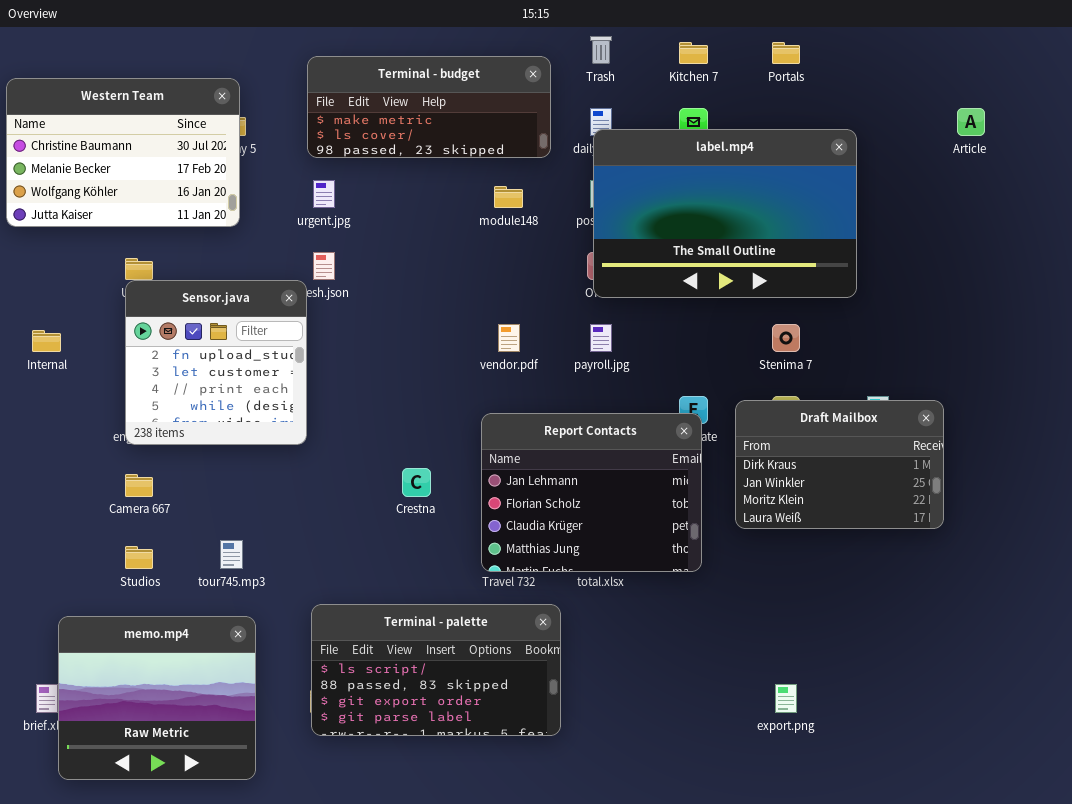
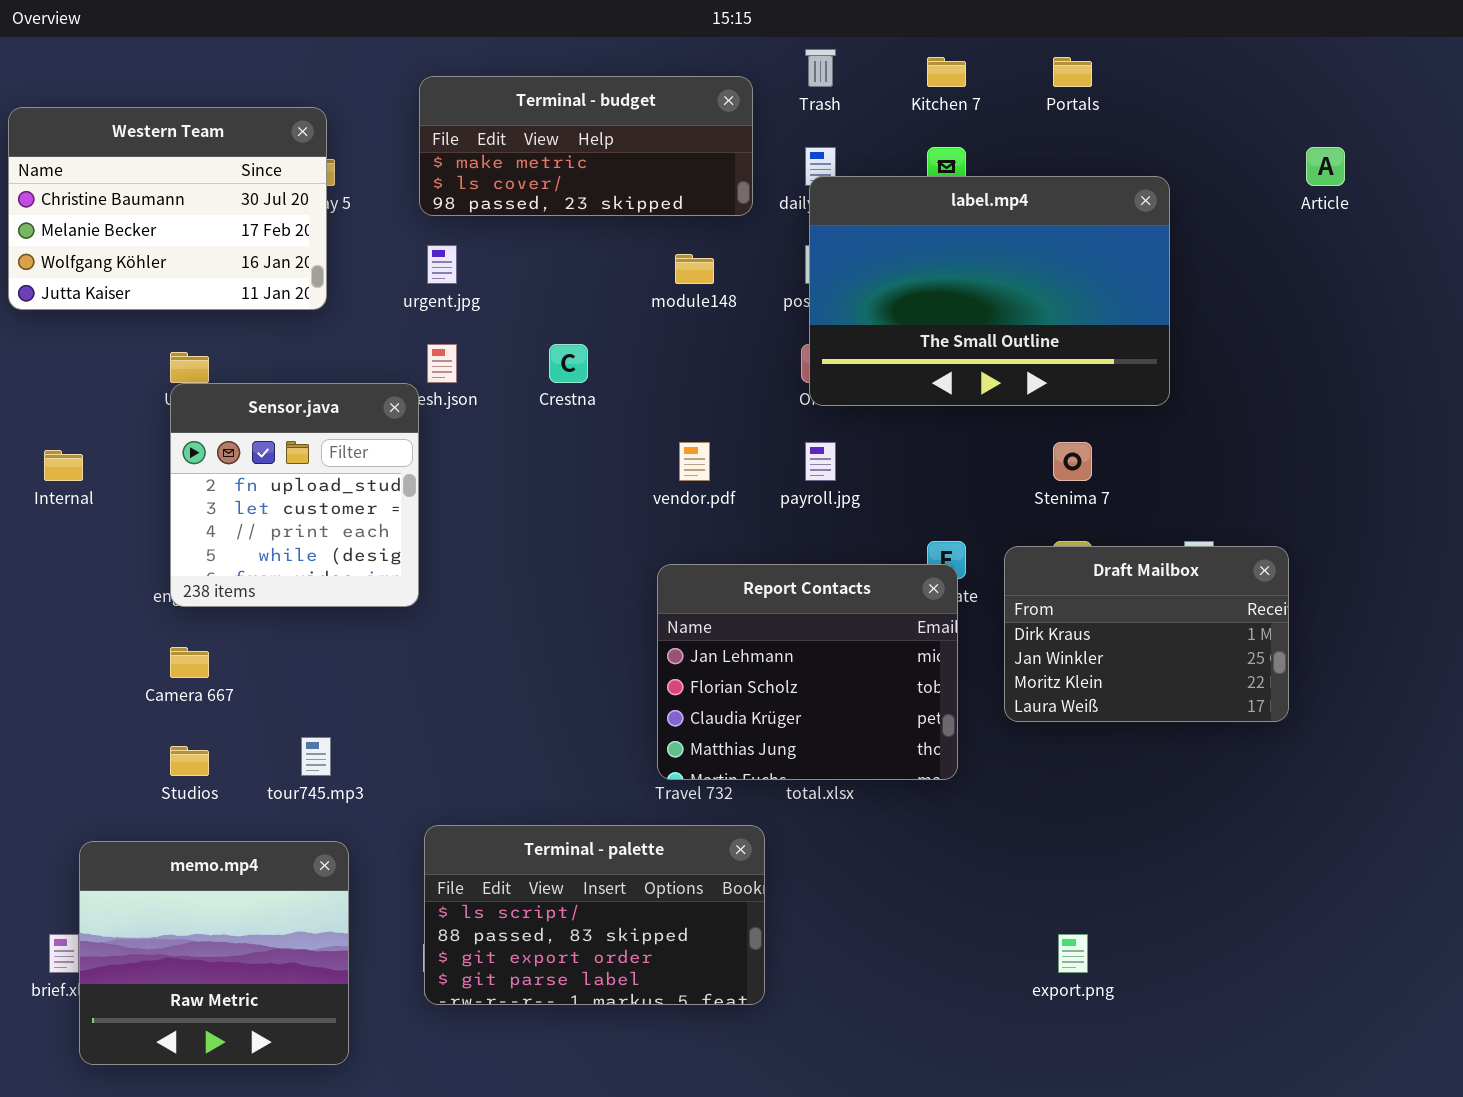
Crestna: [402,468,431,497] -> [549,344,588,383], moved

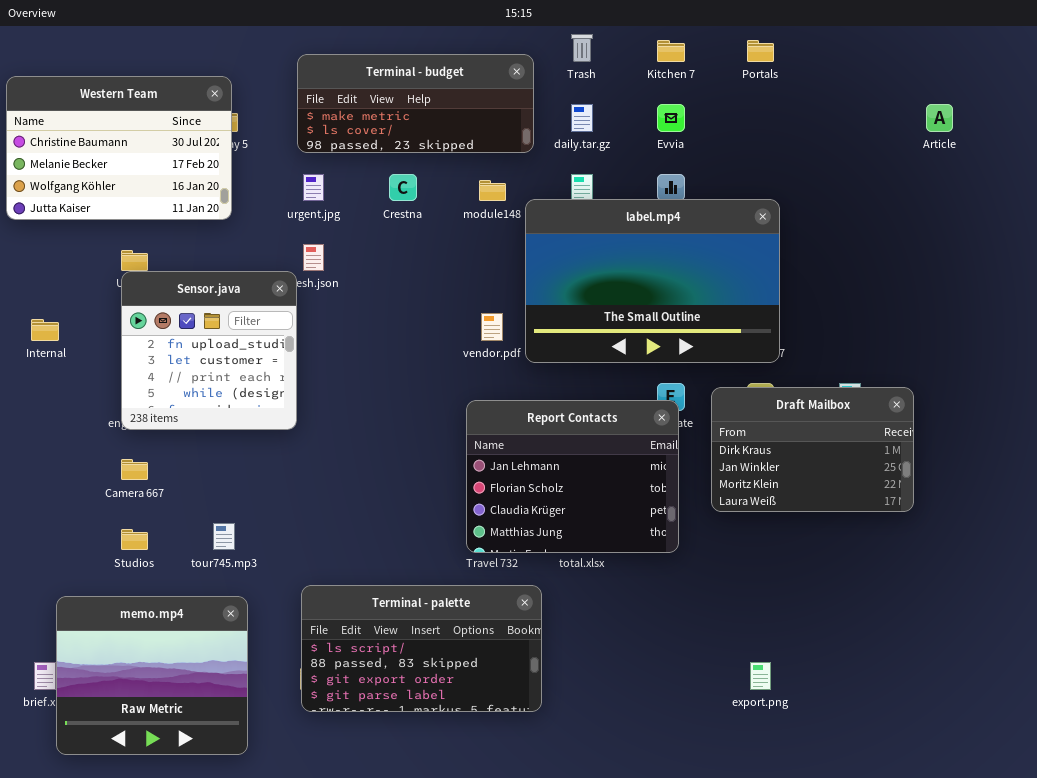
label.mp4: [809,176,1170,406] -> [525,199,780,363], moved
Crestna: [549,344,588,383] -> [389,174,417,201], moved

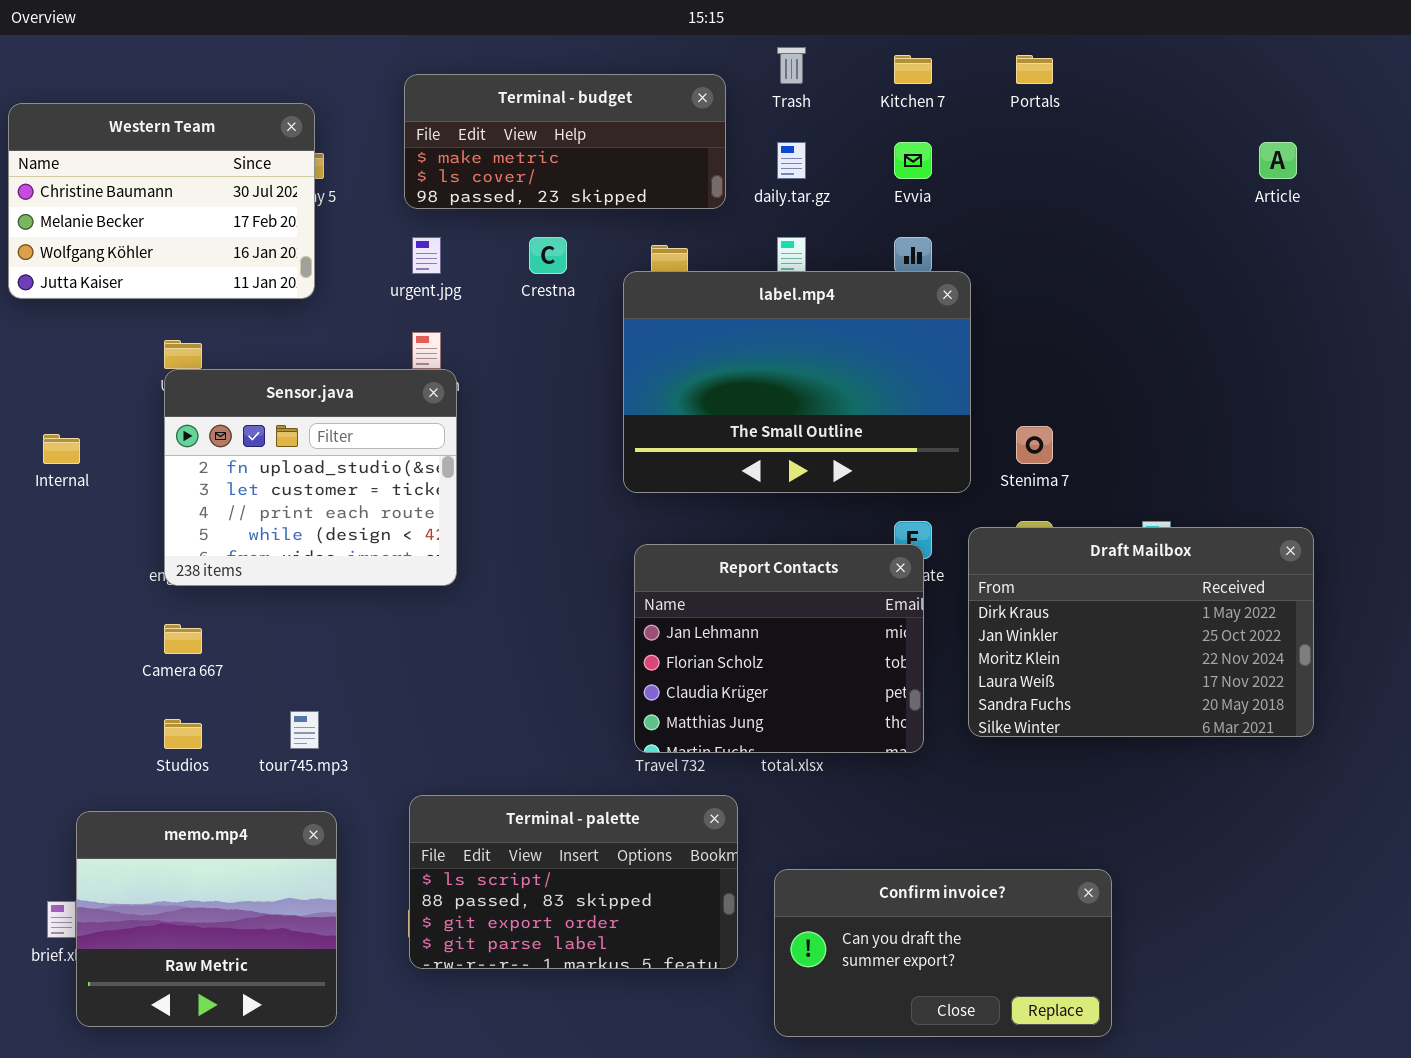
label.mp4: [525,199,780,363] -> [623,271,971,493], moved
Sensor.java: [121,271,297,430] -> [164,369,457,586], resized
Draft Mailbox: [711,387,914,512] -> [968,527,1314,737], resized
Confirm invoice?: none -> [774,869,1112,1037], opened

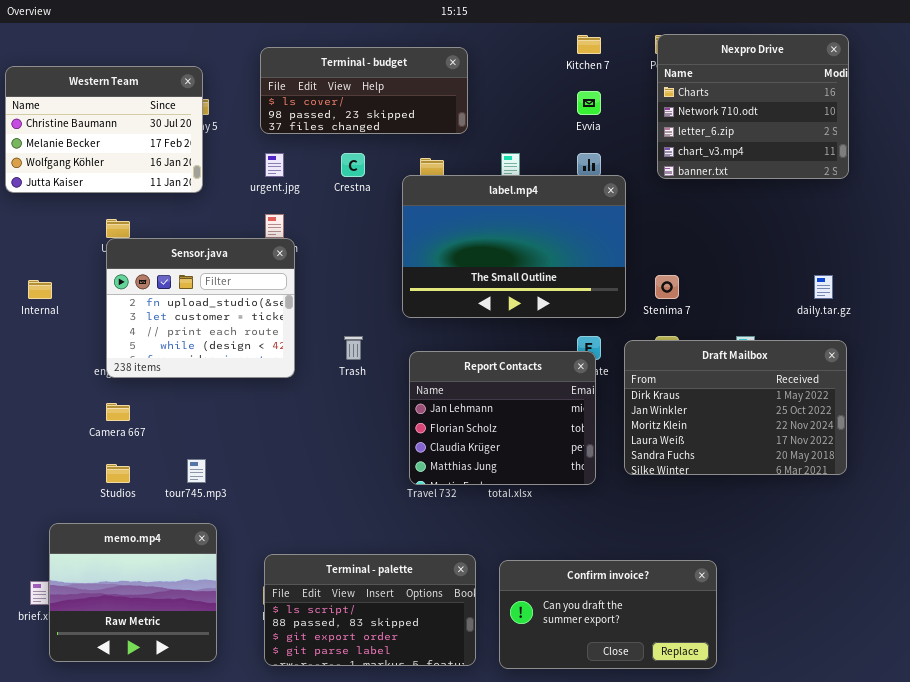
Trash: [777,47,806,84] -> [344,336,363,360], moved
Nexpro Drive: none -> [657,34,849,179], opened
Terminal - budget: [404,74,726,209] -> [260,47,468,134], scrolled down 1 row
daily.tar.gz: [777,142,806,179] -> [814,275,833,299], moved
Terminal - palette: [409,795,738,969] -> [264,554,476,666], moved

